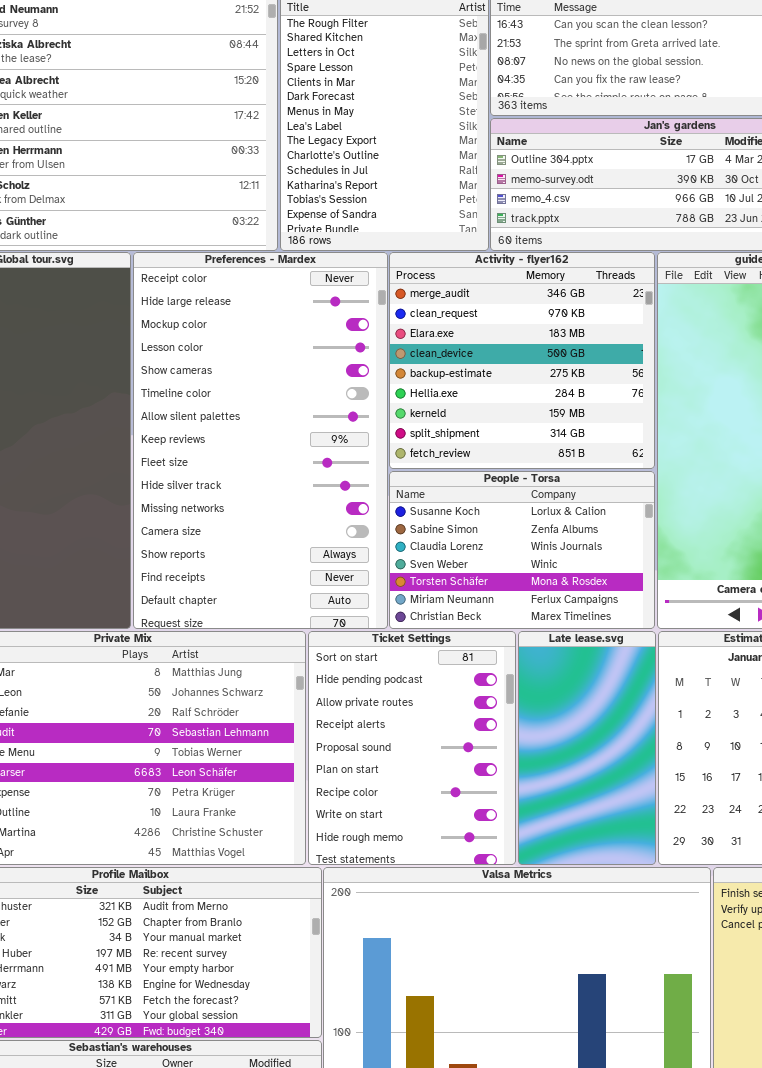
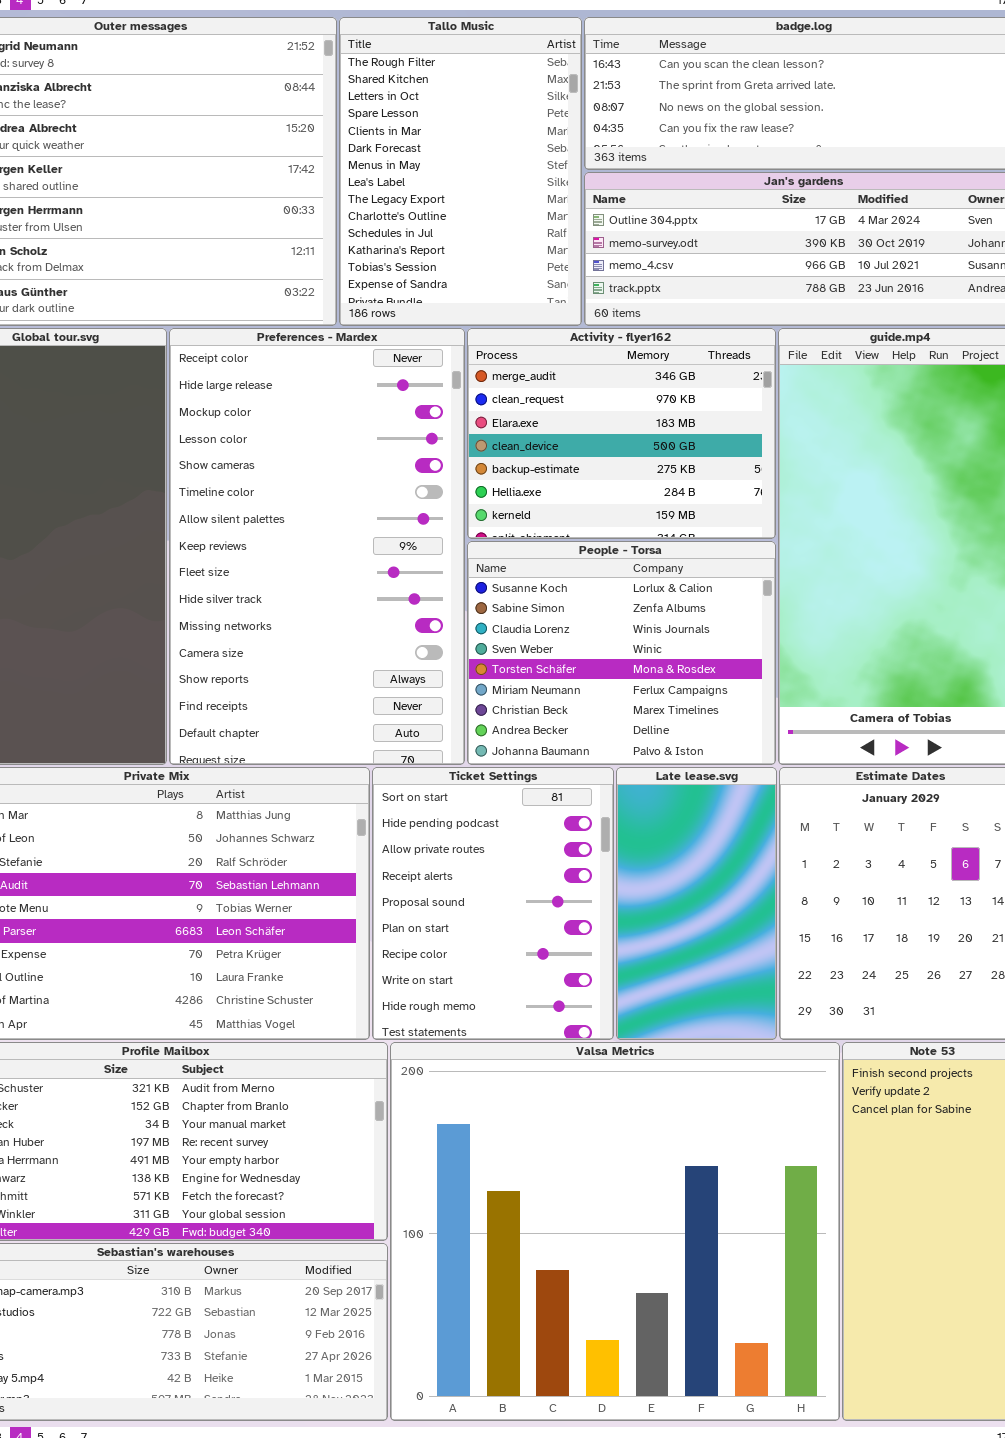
Activity - flyer162: [389,252,655,469] -> [467,328,776,539], resized
People - Torsa: [389,471,655,629] -> [467,541,776,765], resized

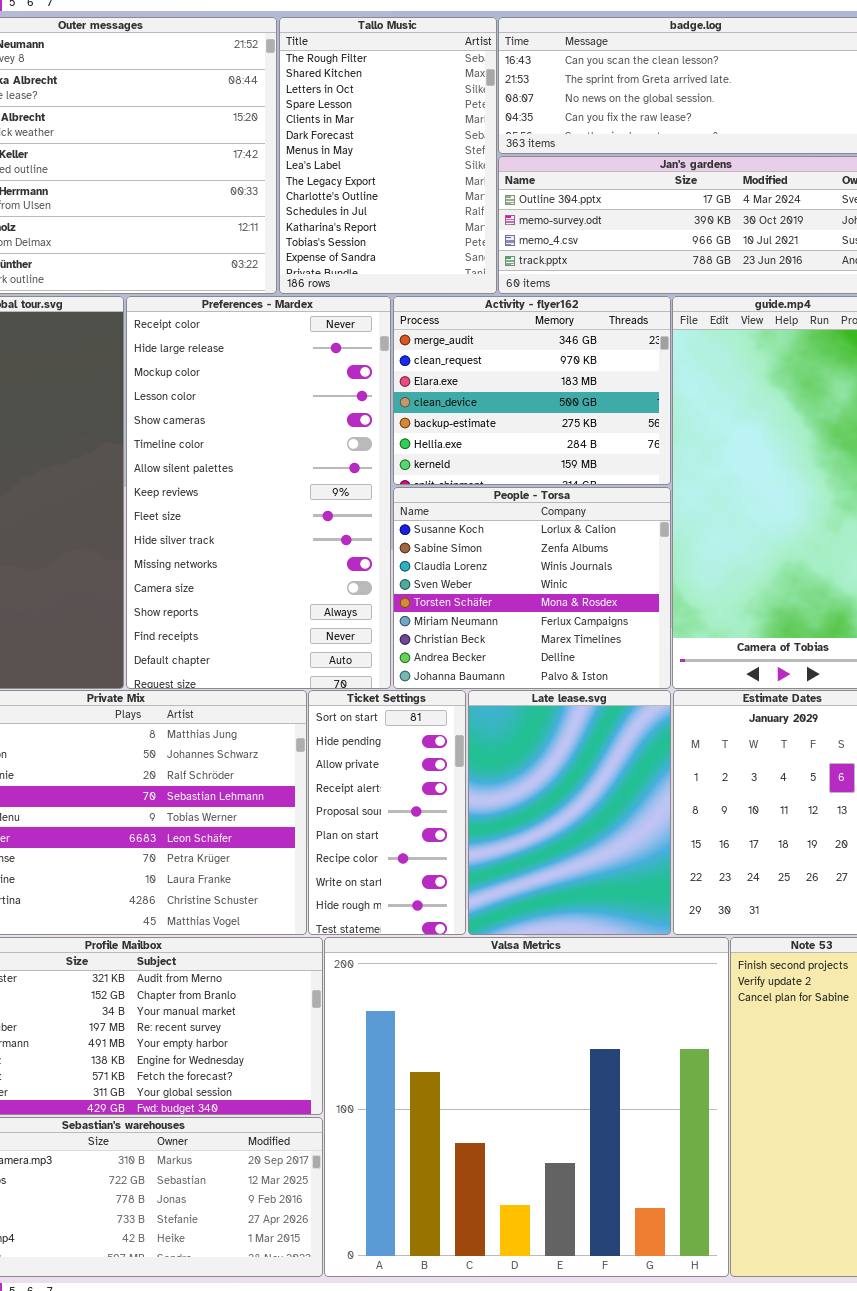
Ticket Settings: [372,767,614,1040] -> [308,690,466,935], resized
Late lease.svg: [616,767,777,1040] -> [468,690,671,935], resized

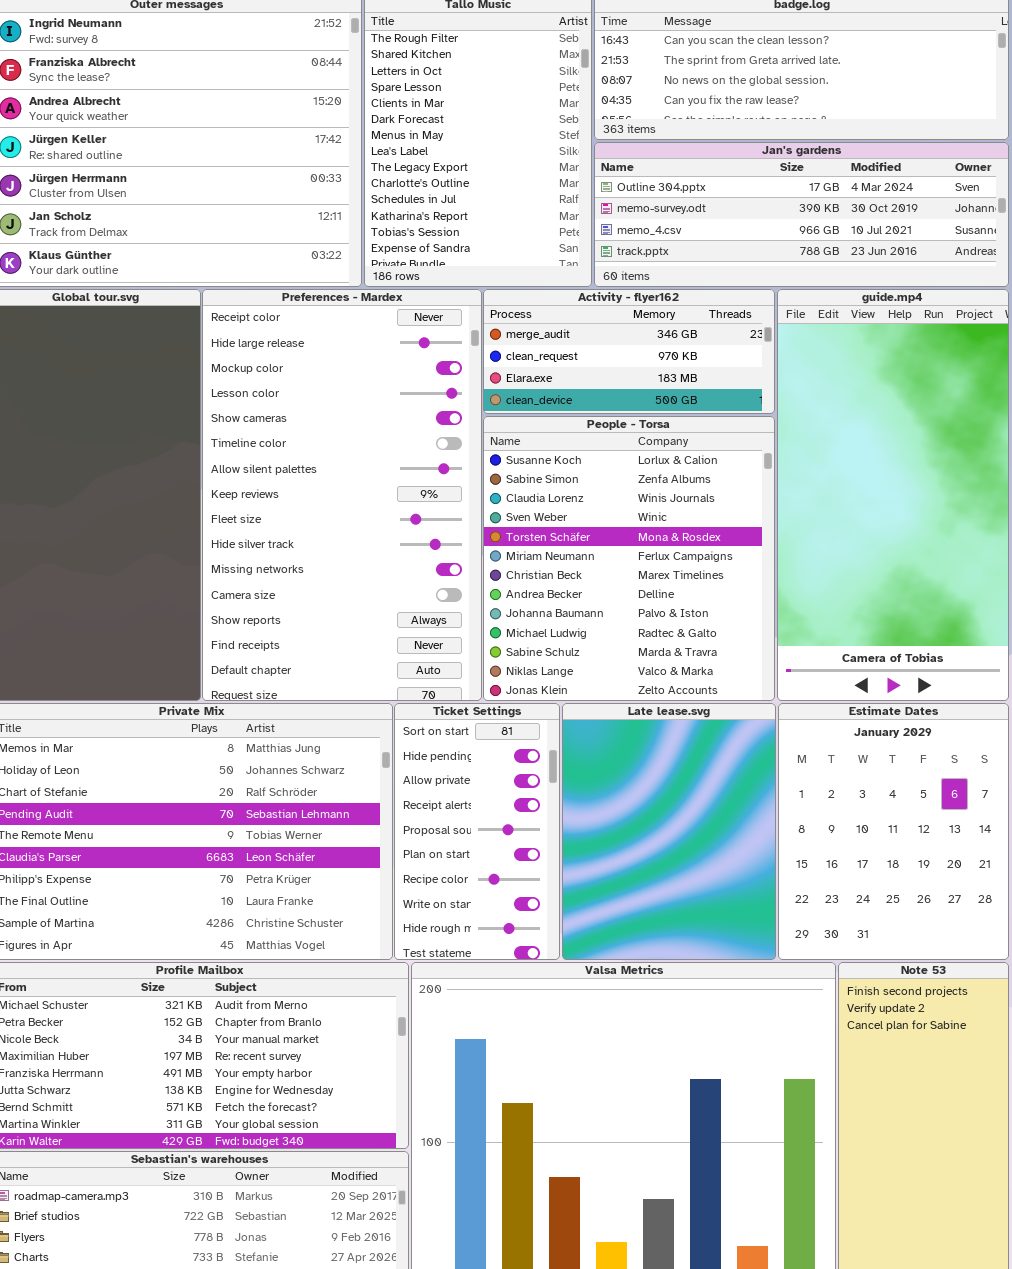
Activity - flyer162: [393,296,671,485] -> [483,289,775,414], resized
People - Torsa: [393,487,671,689] -> [483,416,775,701], resized

